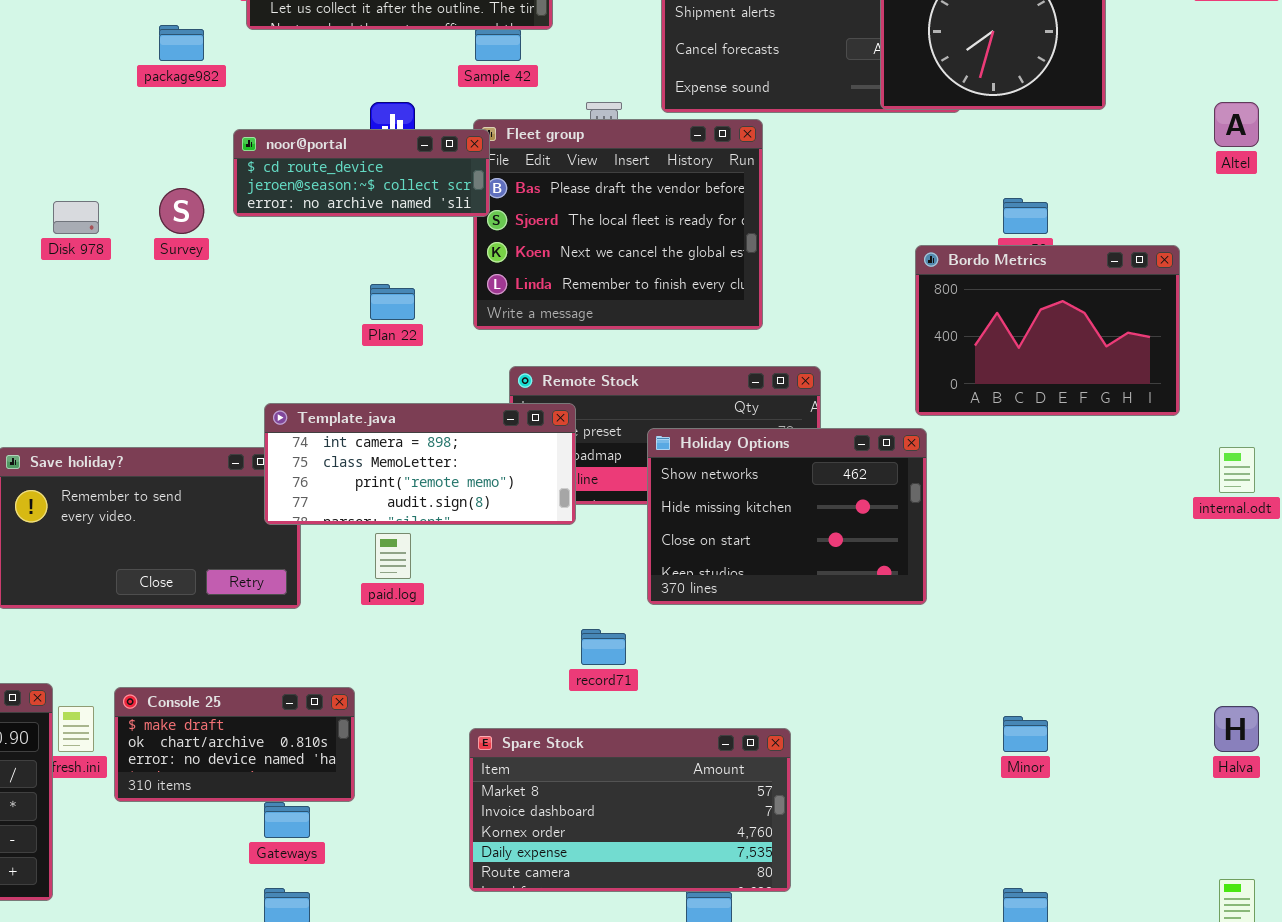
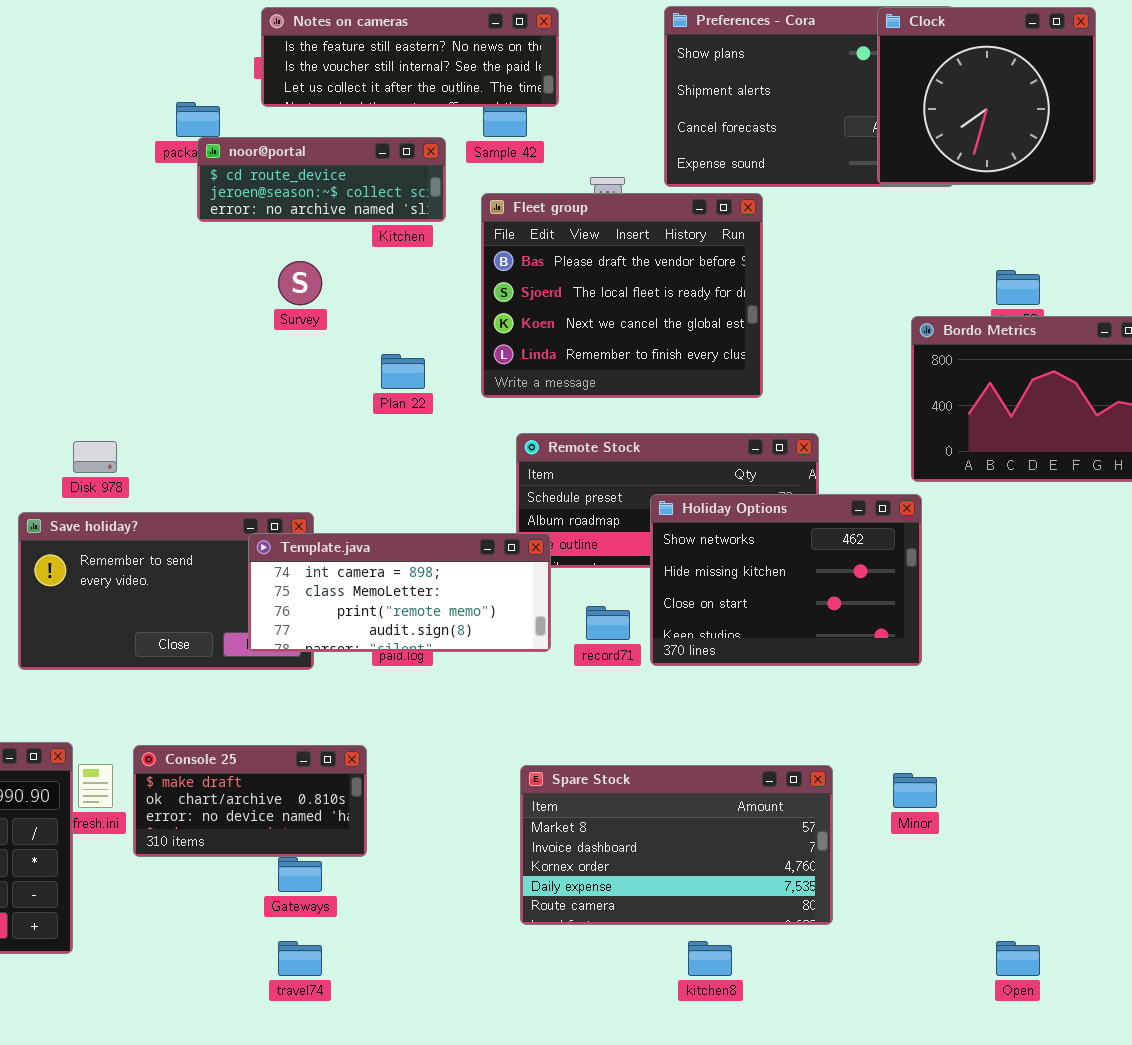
noor@portal: [233,129,490,217] -> [197,137,446,222], moved
Survey: [159,188,204,234] -> [278,261,322,305], moved
Disk 978: [53,201,99,234] -> [73,441,117,473], moved
Template.java: [264,403,576,525] -> [248,533,551,652], moved
record71: [581,629,626,665] -> [586,606,630,640], moved
Minor: [1003,716,1048,752] -> [893,773,937,808], moved
Spare Stock: [469,728,791,892] -> [520,765,833,925], moved

